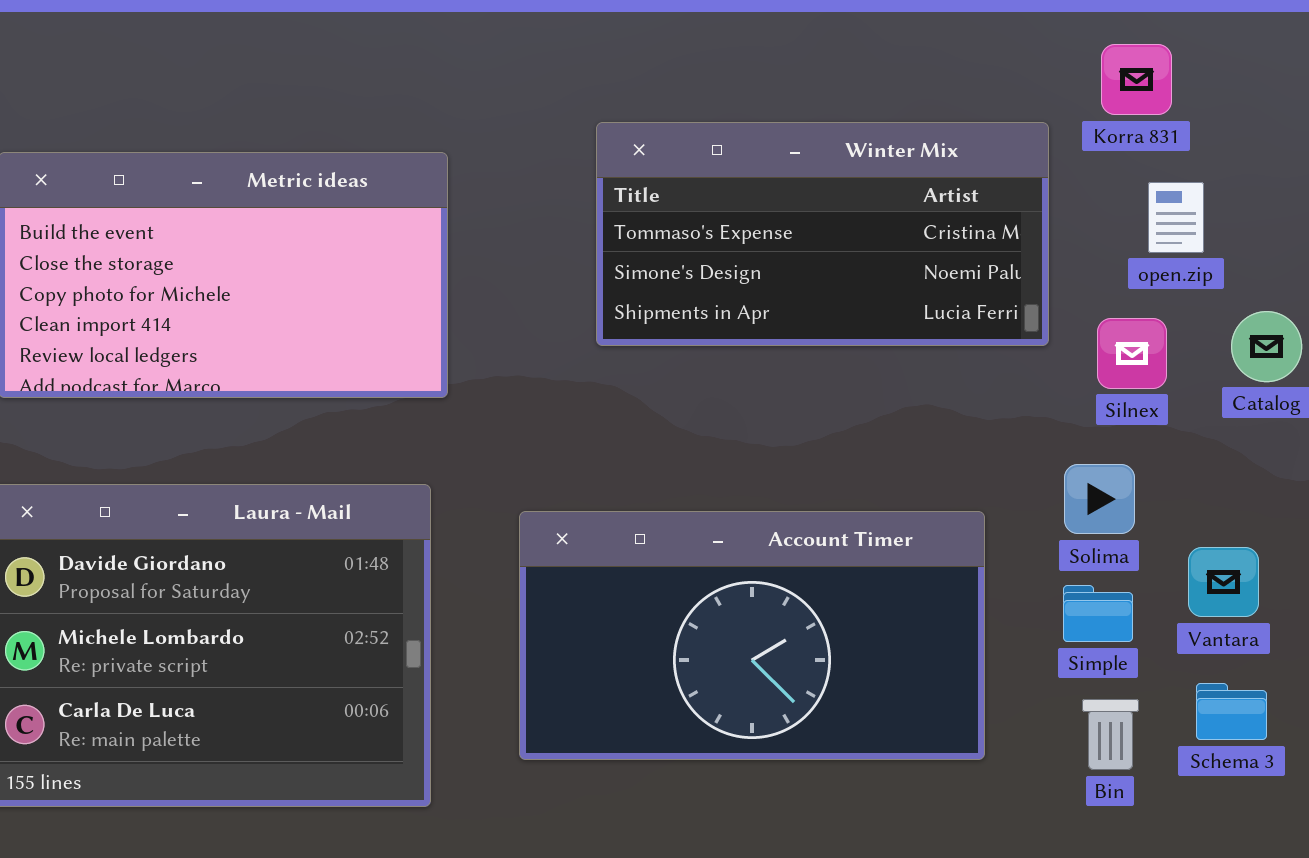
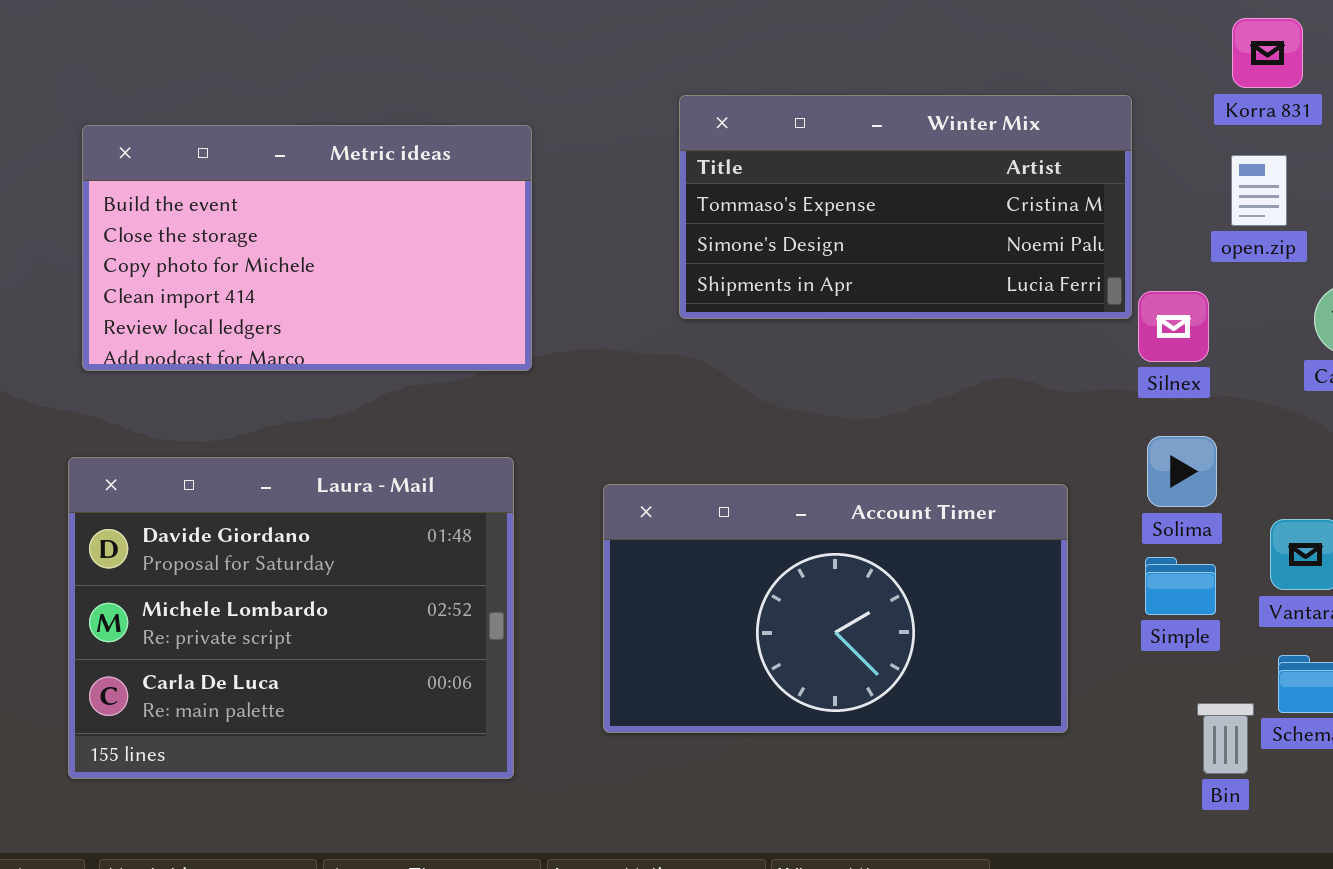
Korra 831: [1101,44,1172,115] -> [1232,18,1303,88], moved
Silnex: [1097,318,1167,389] -> [1138,291,1209,362], moved
Bin: [1082,699,1139,770] -> [1197,703,1254,774], moved

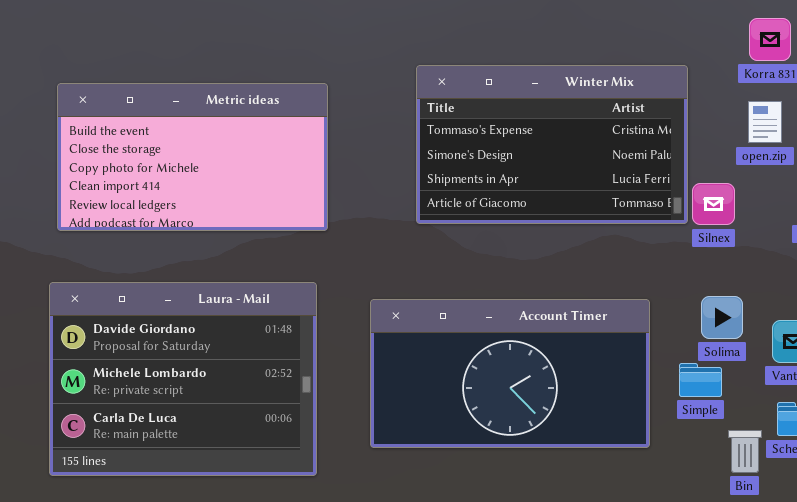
Winter Mix: [679,95,1132,319] -> [416,65,688,224], resized
Solima: [1147,436,1217,507] -> [701,296,743,339], moved
Simple: [1145,557,1216,615] -> [679,363,722,397], moved

